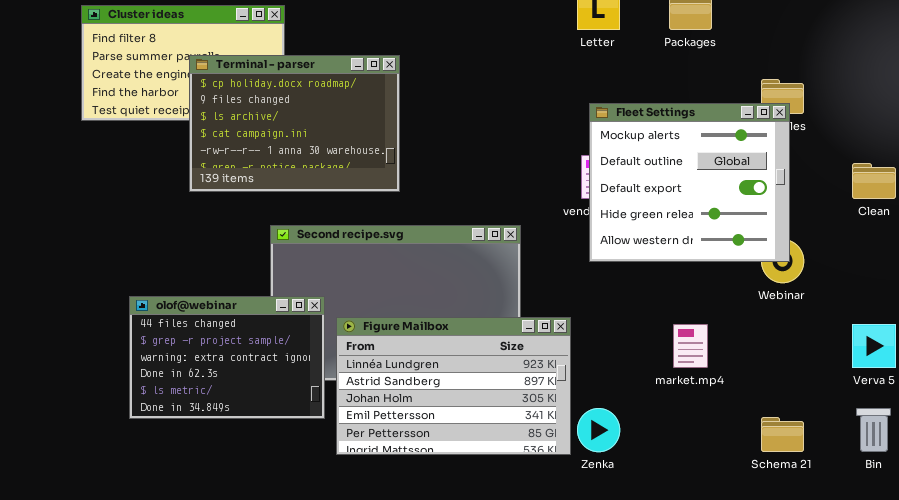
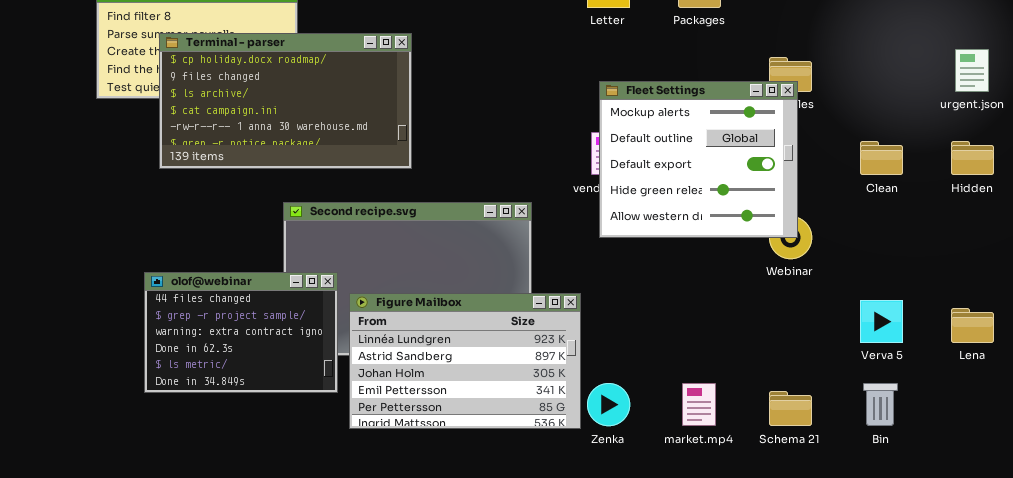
Terminal - parser: [189,55,400,192] -> [159,33,412,169], resized
market.mp4: [673,324,708,368] -> [682,383,716,426], moved

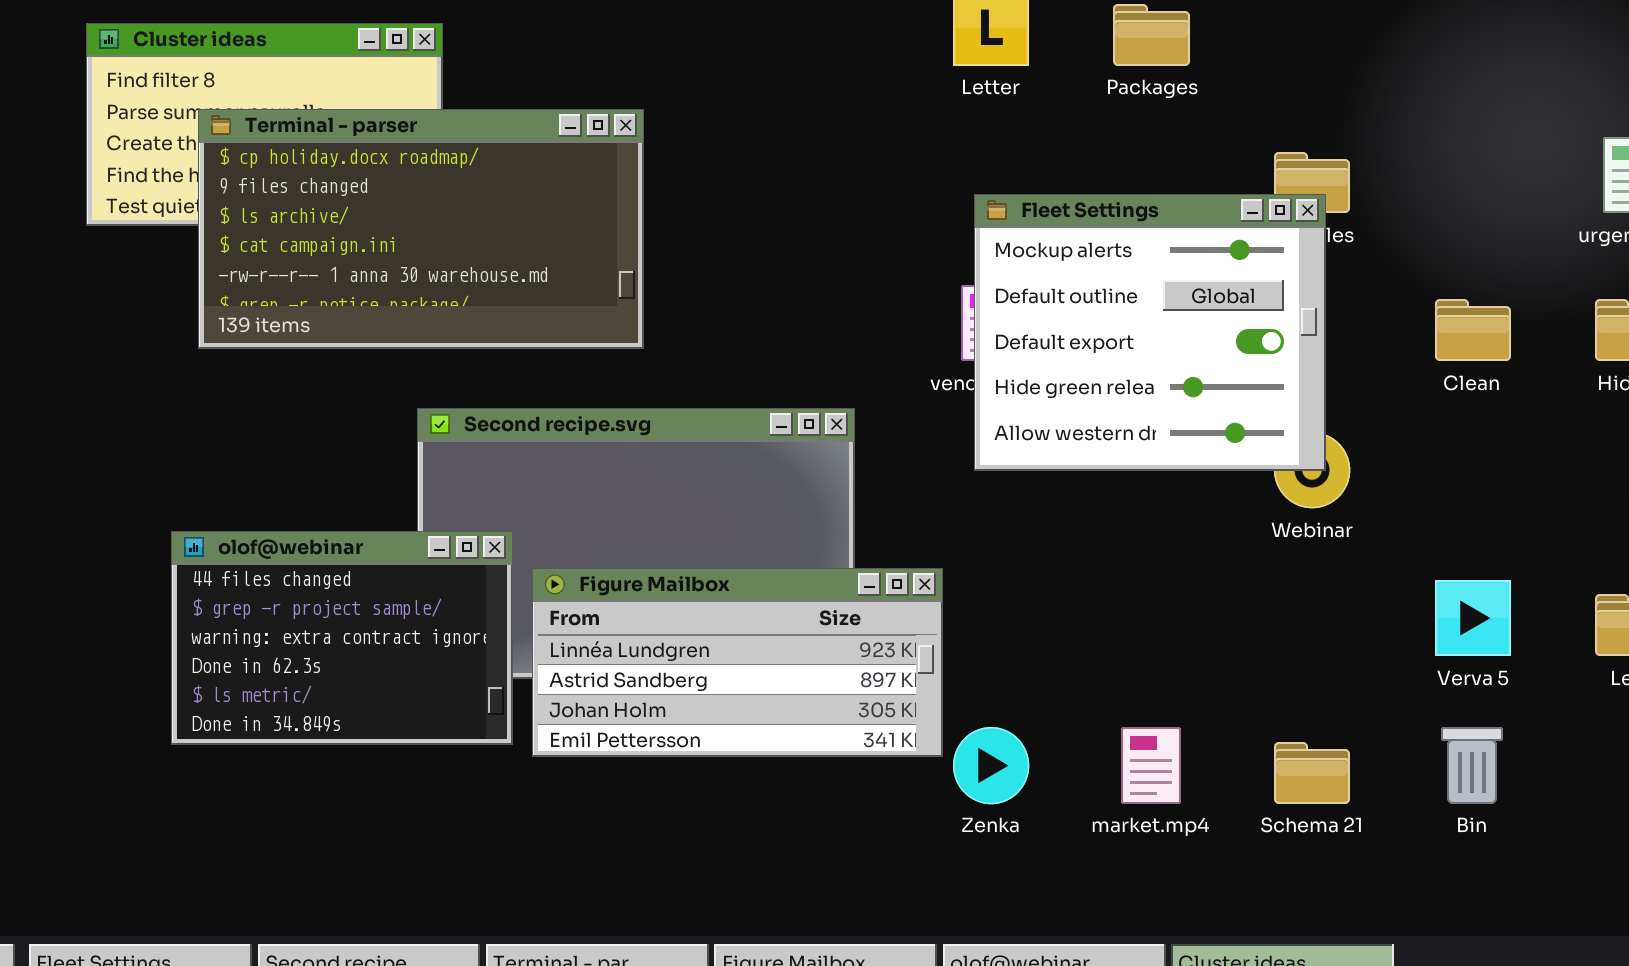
Figure Mailbox: [349,293,581,429] -> [532,568,943,757], resized

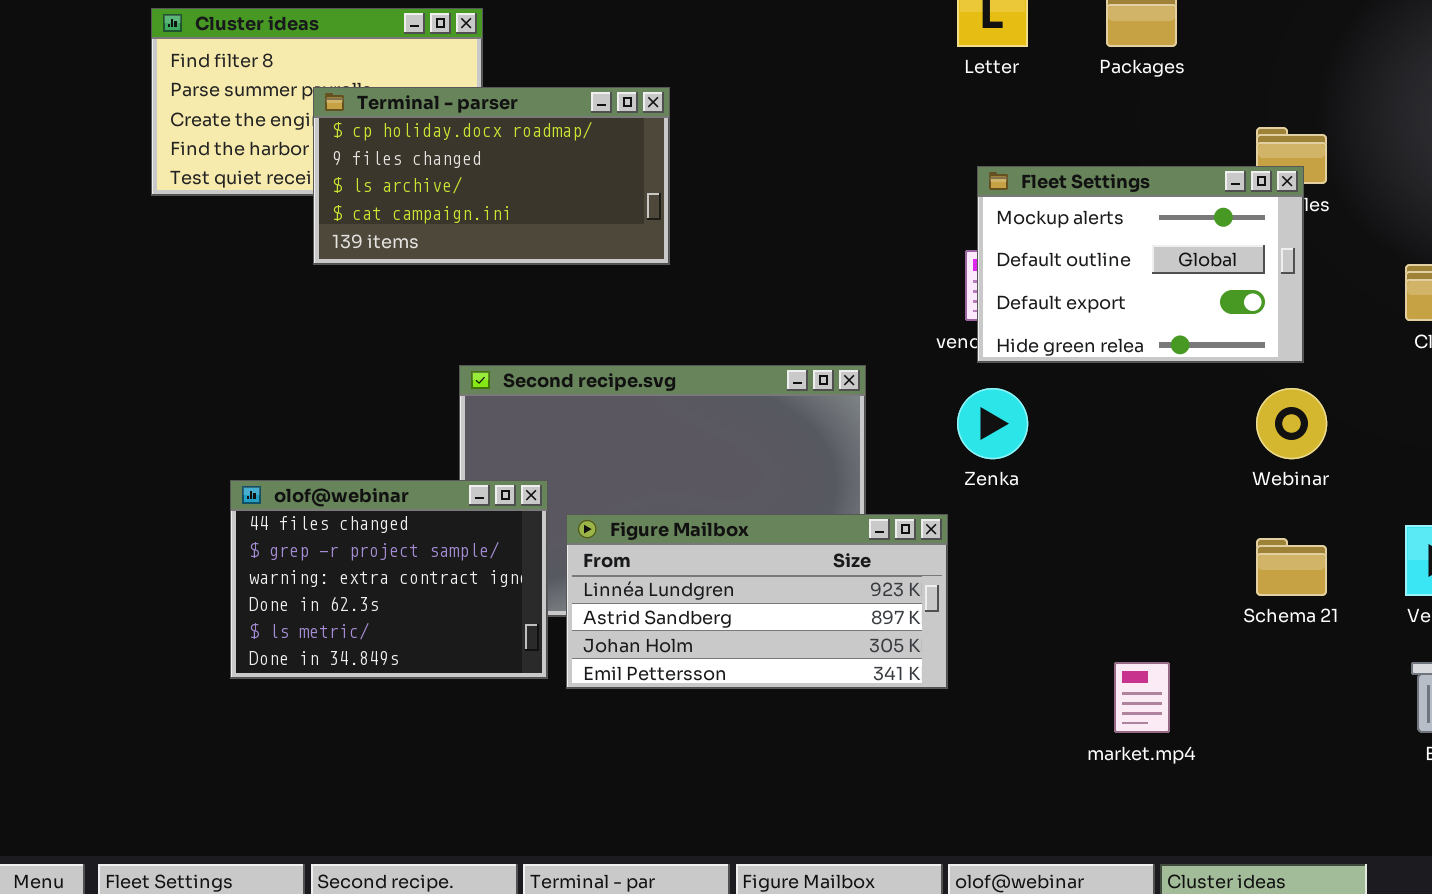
Terminal - parser: [198,109,644,349] -> [313,87,670,265], resized
Fleet Settings: [974,194,1326,471] -> [977,166,1304,363], resized
Zenka: [953,727,1029,804] -> [957,388,1028,459], moved
Schema 21: [1274,742,1350,804] -> [1256,538,1327,596], moved

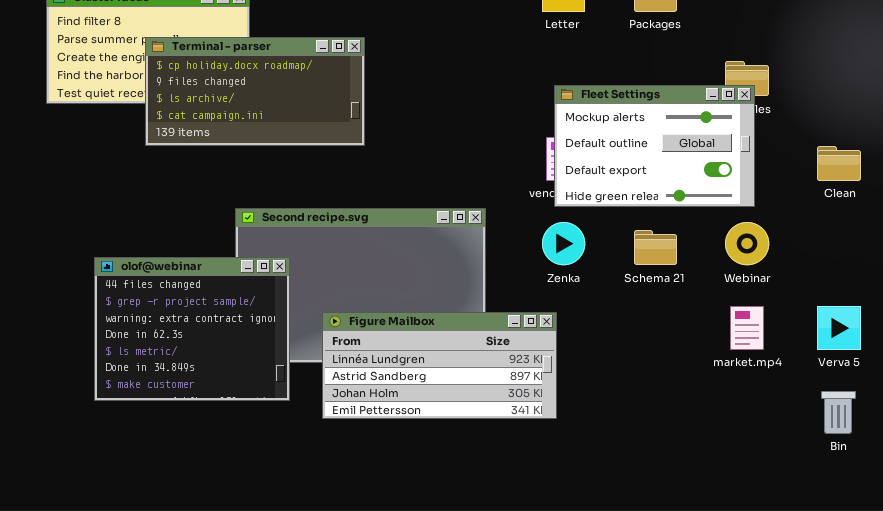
olof@webinar: [230,480,548,679] -> [94,257,290,401], resized
Figure Mailbox: [566,514,948,689] -> [322,312,557,419], moved
Schema 21: [1256,538,1327,596] -> [634,230,677,265], moved
market.mp4: [1114,662,1170,733] -> [730,306,764,350], moved

